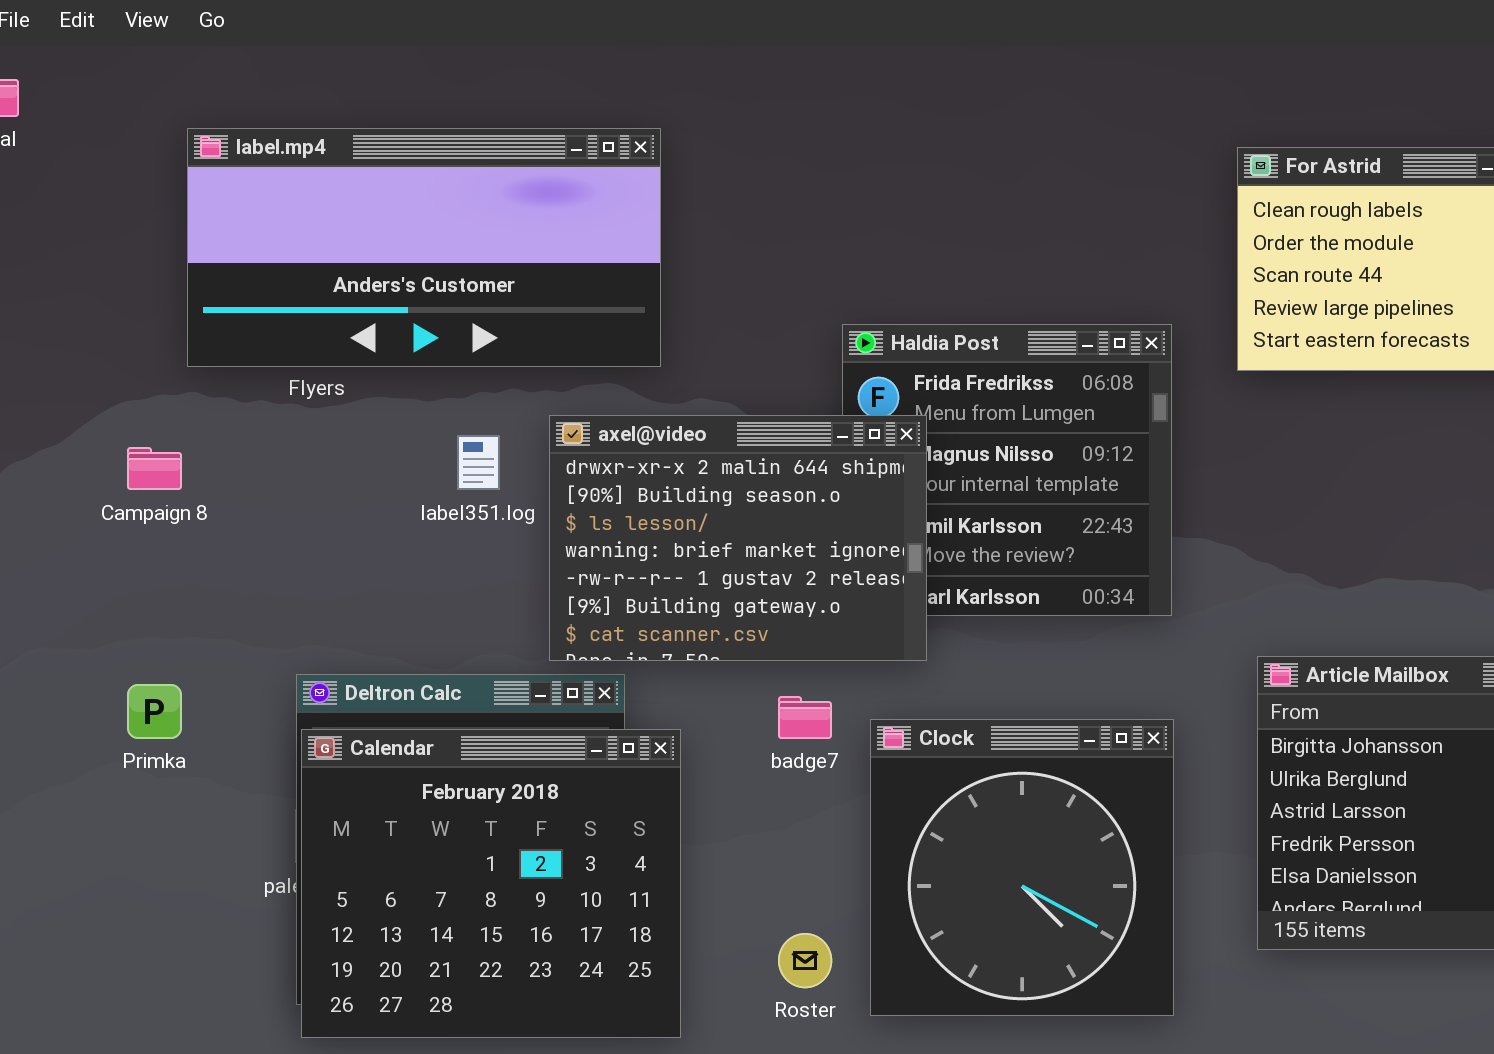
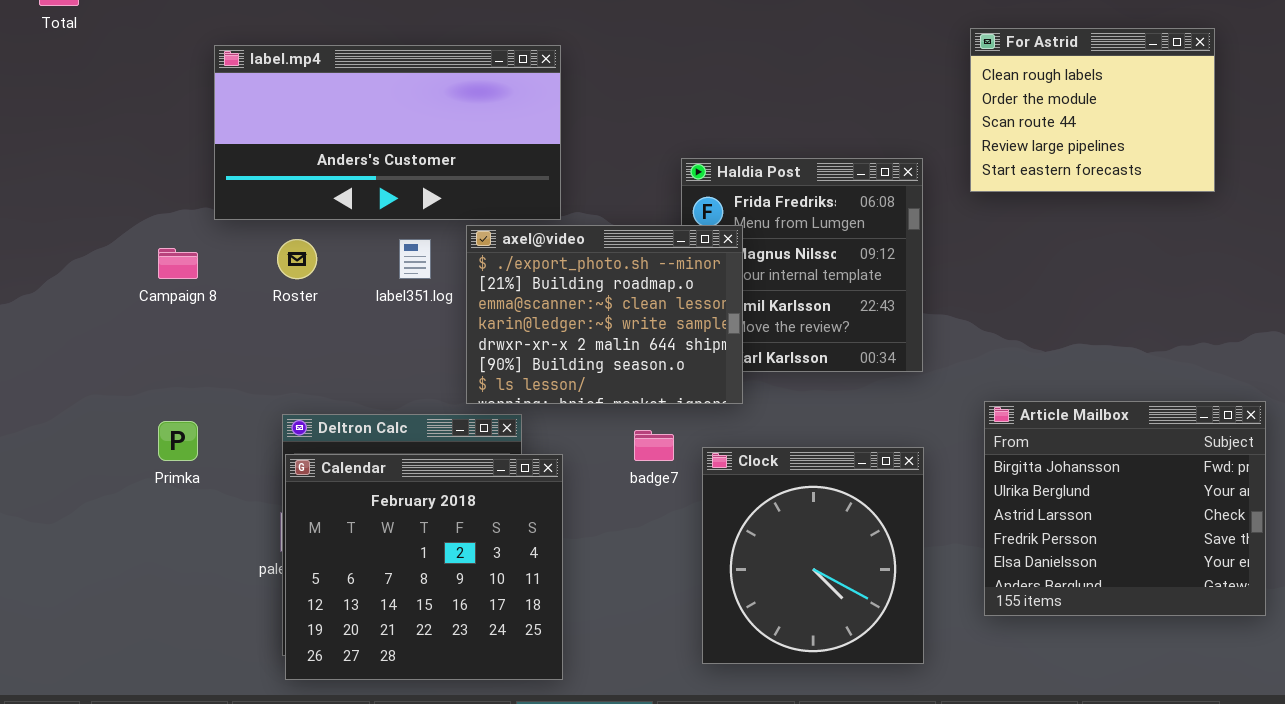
label.mp4: [187,128,661,367] -> [214,45,561,220], moved
axel@video: [549,415,927,661] -> [466,225,743,404], scrolled up 4 rows
Roster: [778,933,832,988] -> [277,239,317,279], moved

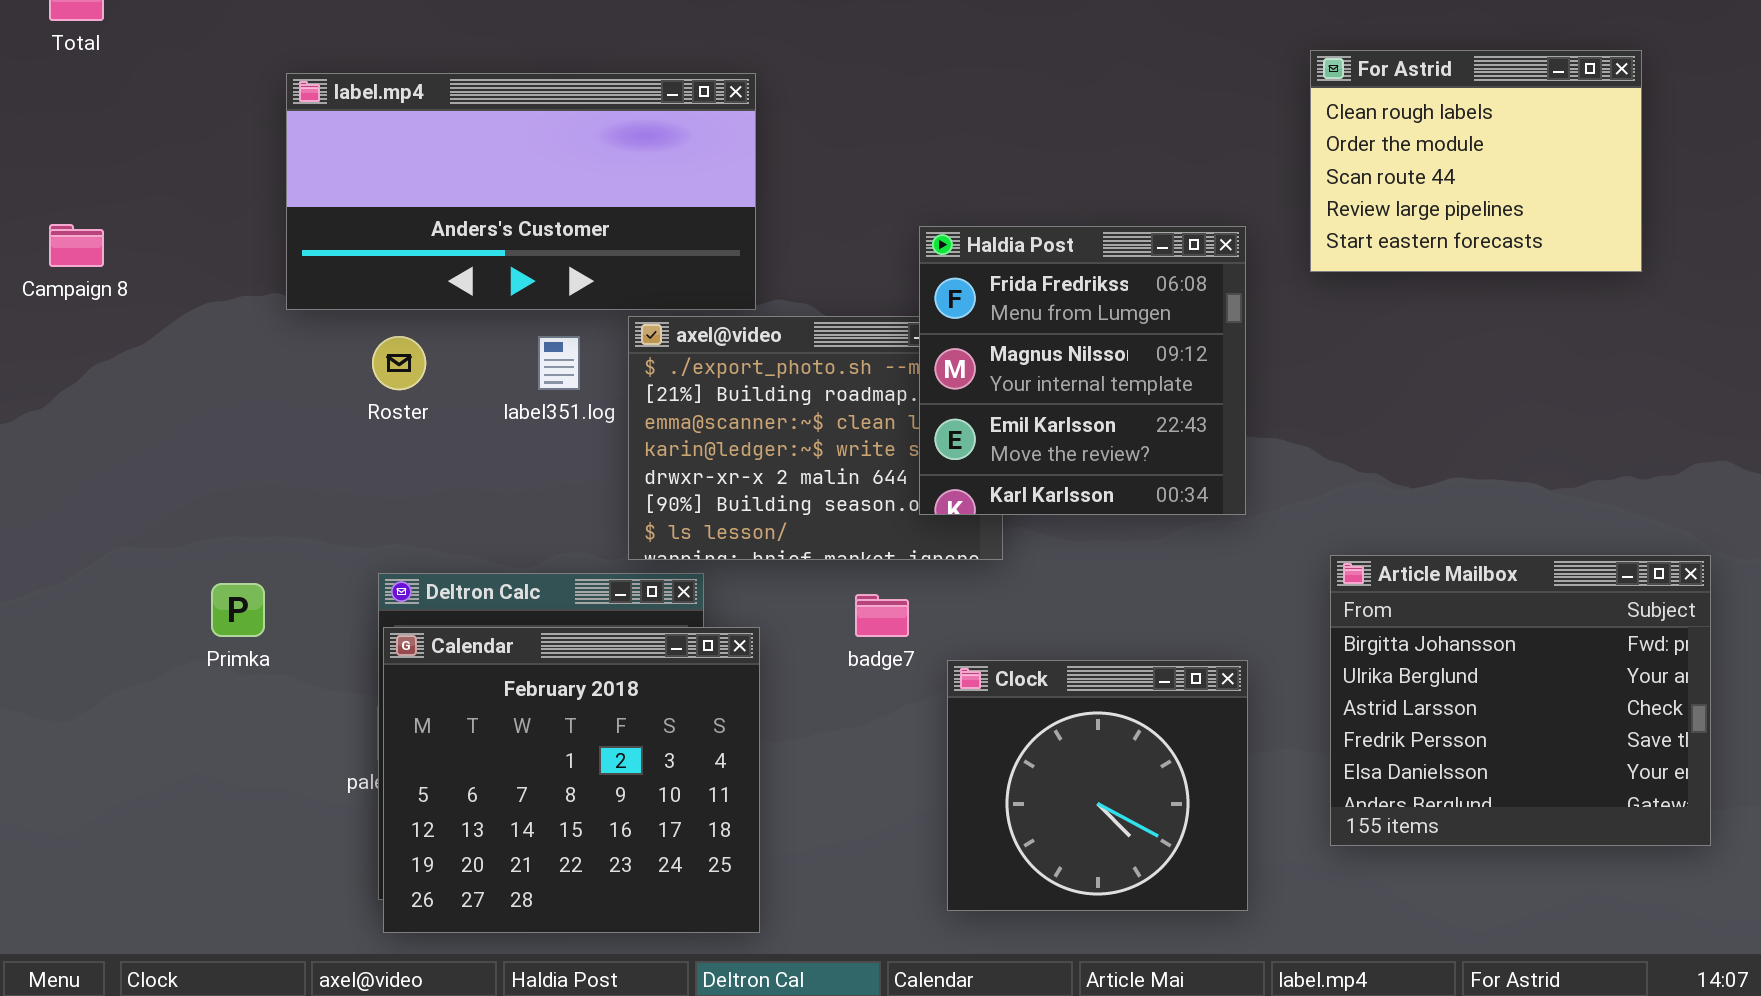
Haldia Post: [681,158,923,372] -> [919,226,1246,515], raised
Campaign 8: [158,248,198,279] -> [49,224,104,267], moved
Clock: [702,447,924,664] -> [947,660,1248,911], resized

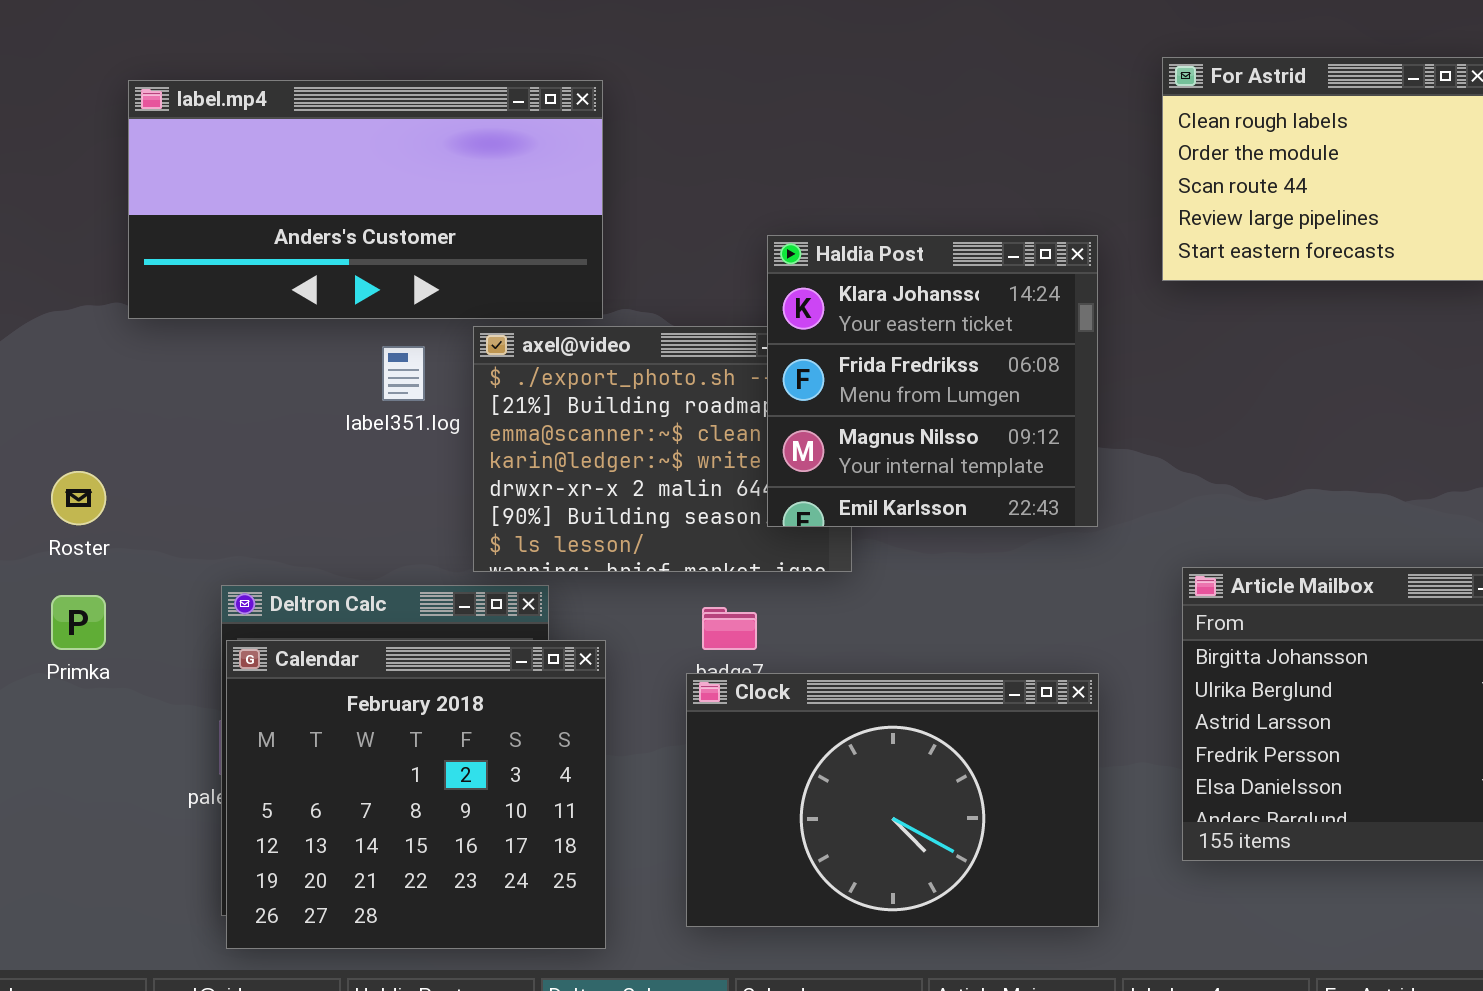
Haldia Post: [919,226,1246,515] -> [767,235,1098,527], scrolled up 1 row
Roster: [372,336,426,390] -> [51,471,106,525], moved
Clock: [947,660,1248,911] -> [686,673,1099,927], resized

